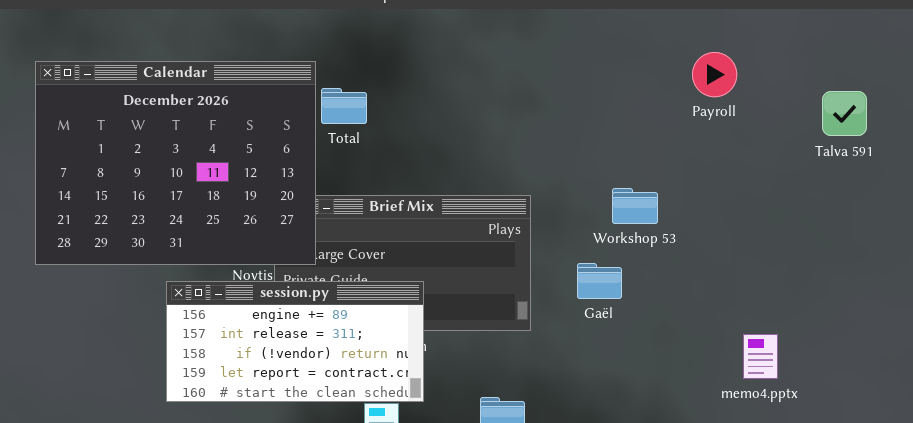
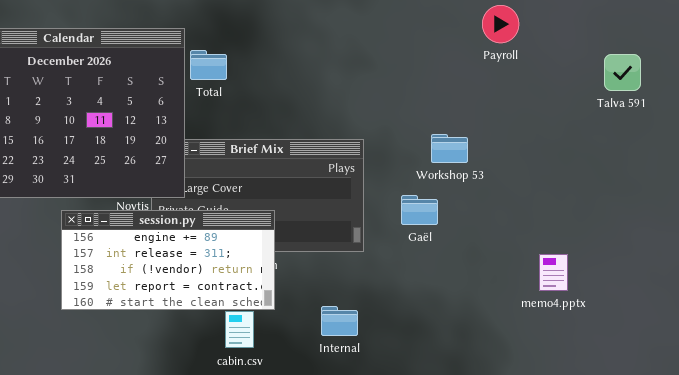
Payroll: [692,52,737,97] -> [482,5,519,43], moved

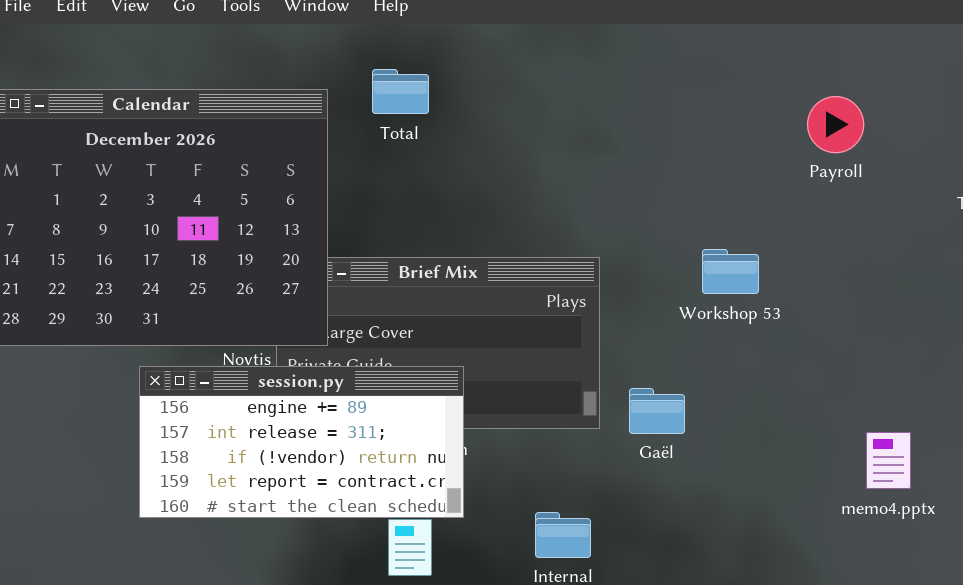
Payroll: [482,5,519,43] -> [807,96,864,153], moved
Total: [190,50,227,80] -> [372,69,429,114], moved
Gaël: [401,195,438,225] -> [629,388,685,434], moved

